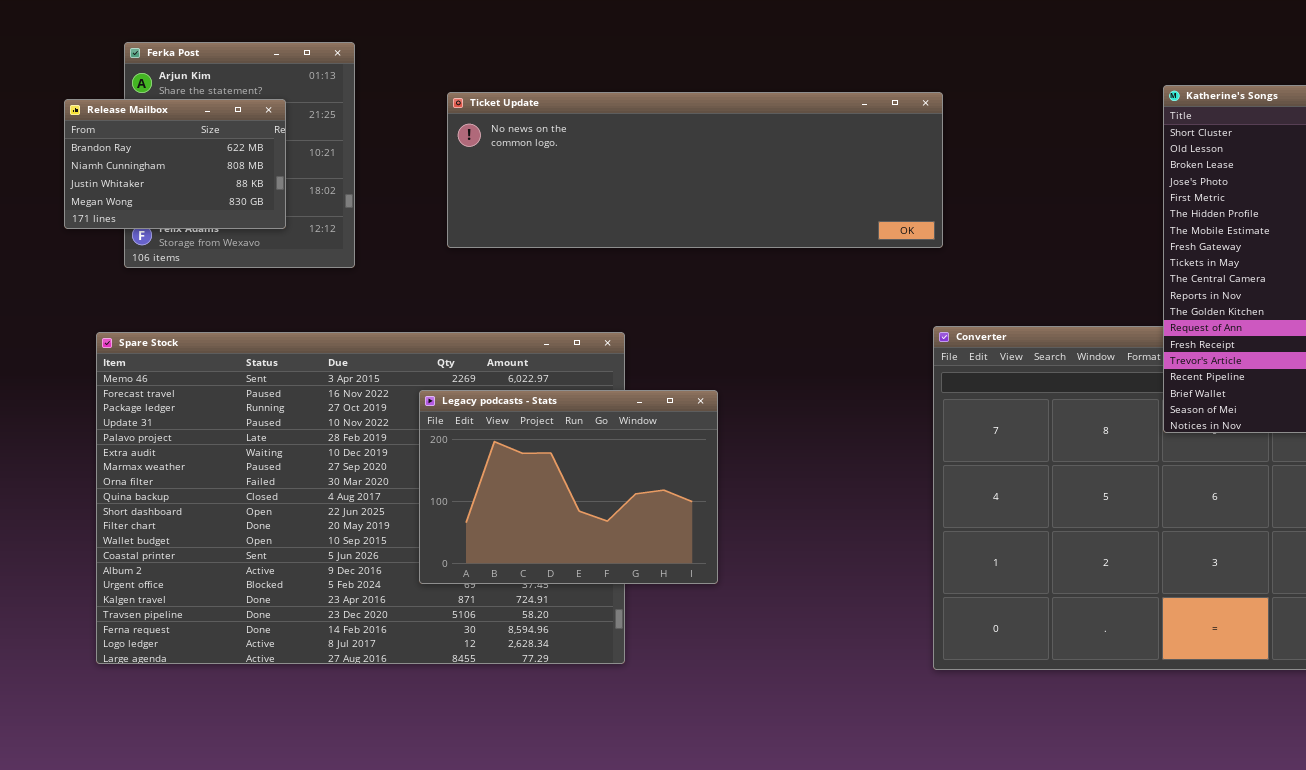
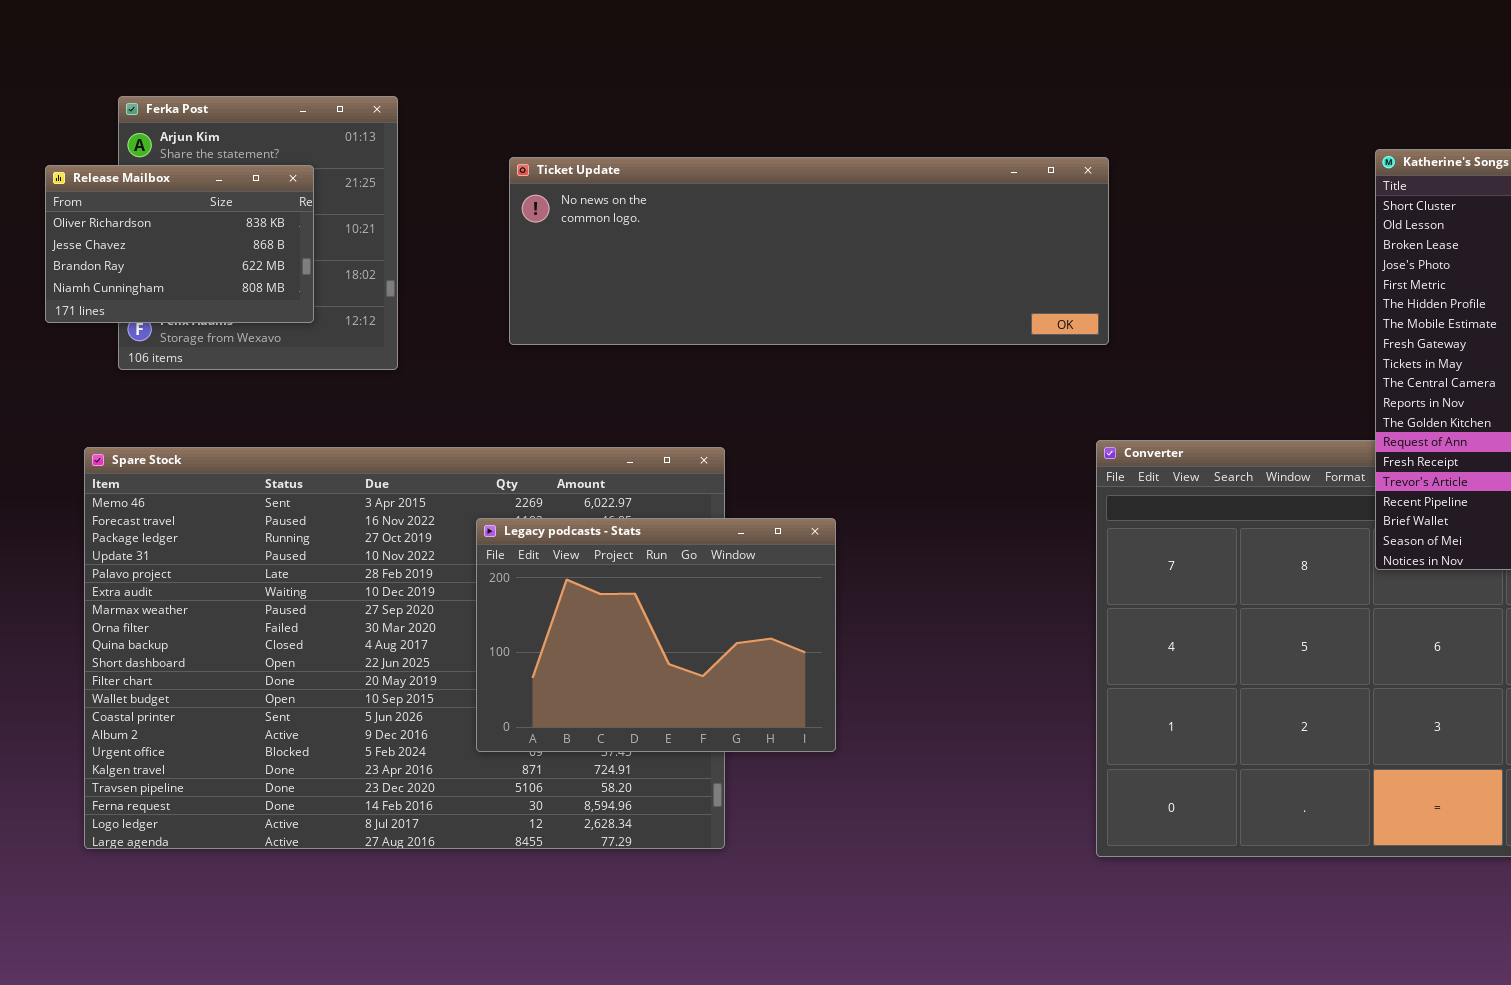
Release Mailbox: [64,99,286,229] -> [45,165,314,323], scrolled up 2 rows

